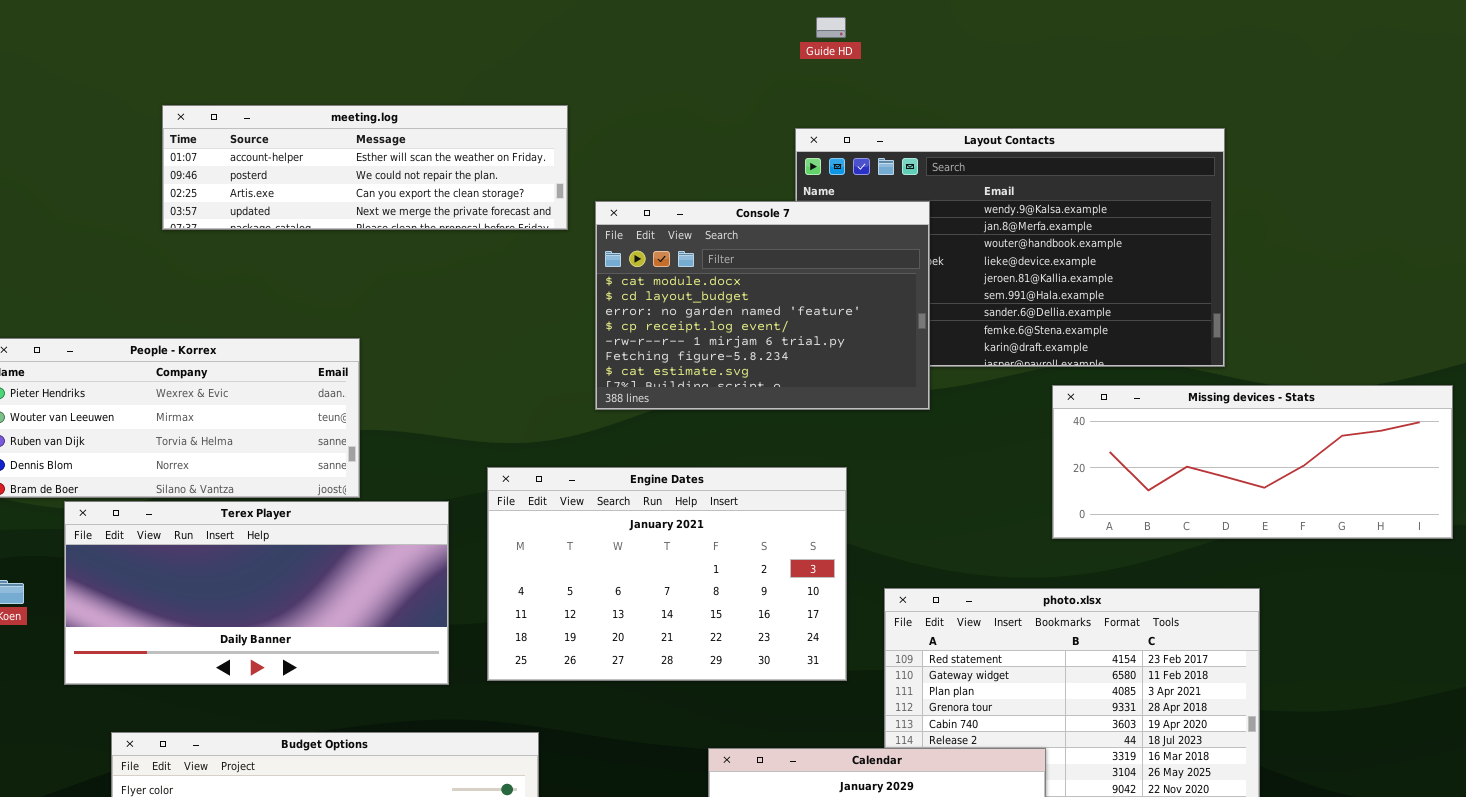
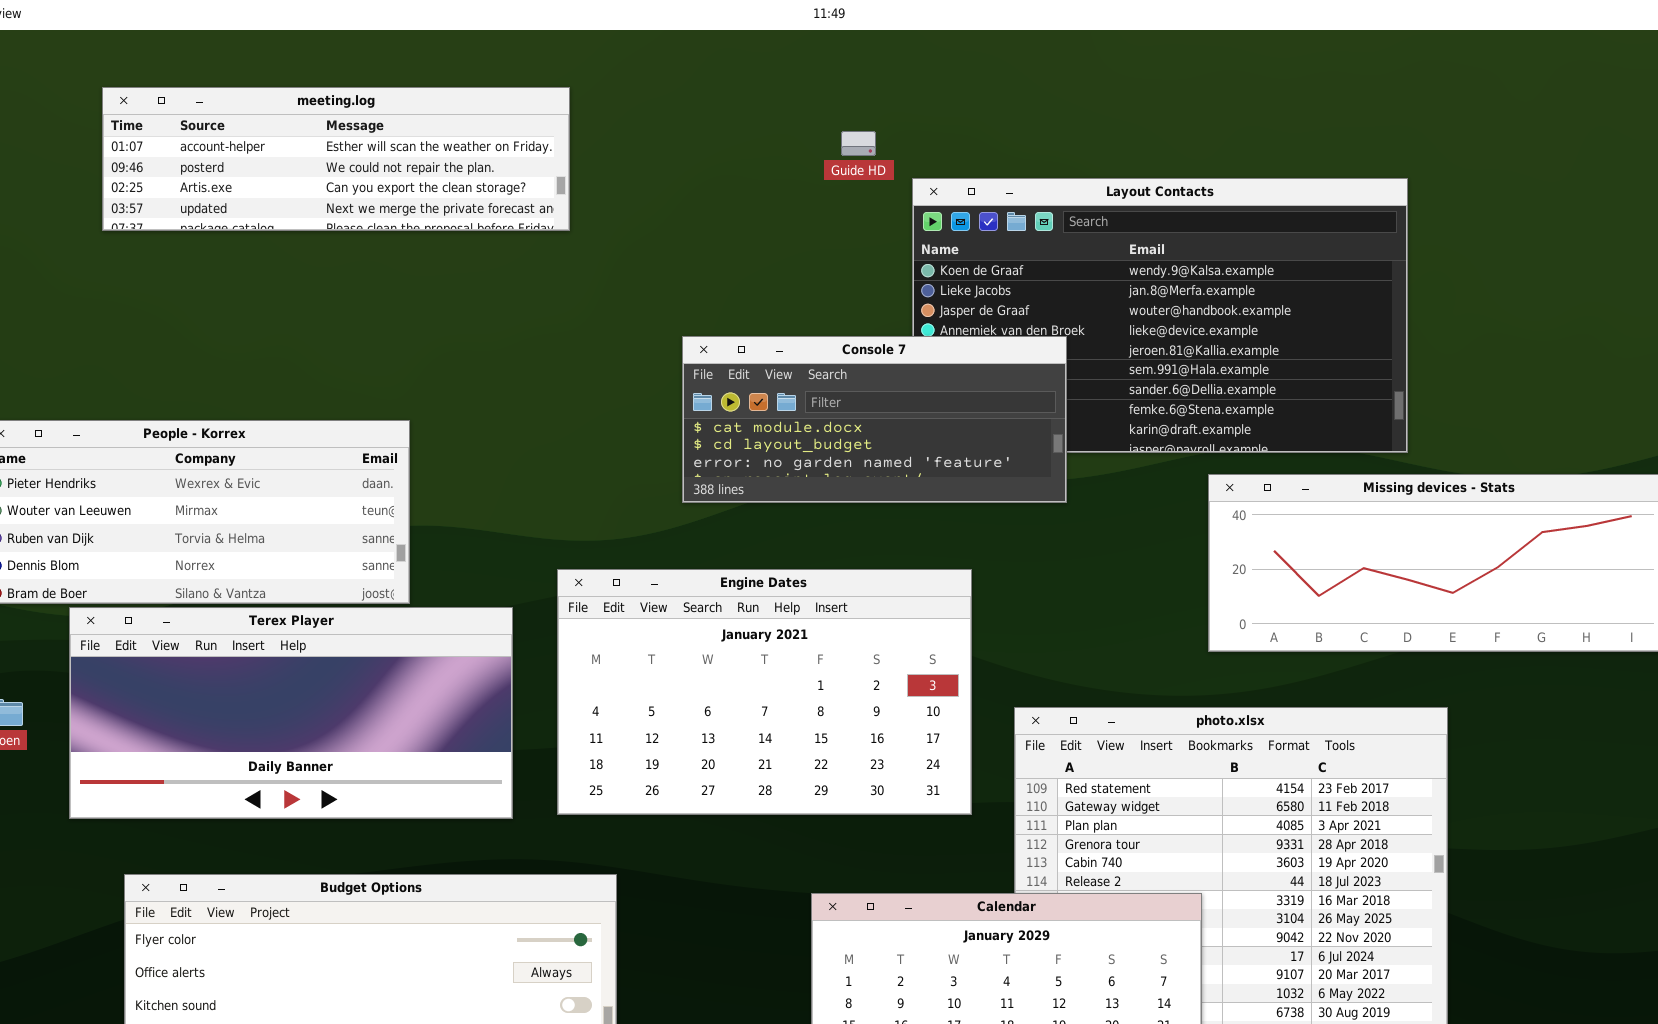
Guide HD: [816,17,846,38] -> [841,131,876,156], moved
meeting.log: [162,105,568,230] -> [102,87,570,231], moved
Console 7: [595,201,930,410] -> [682,336,1067,503], resized

